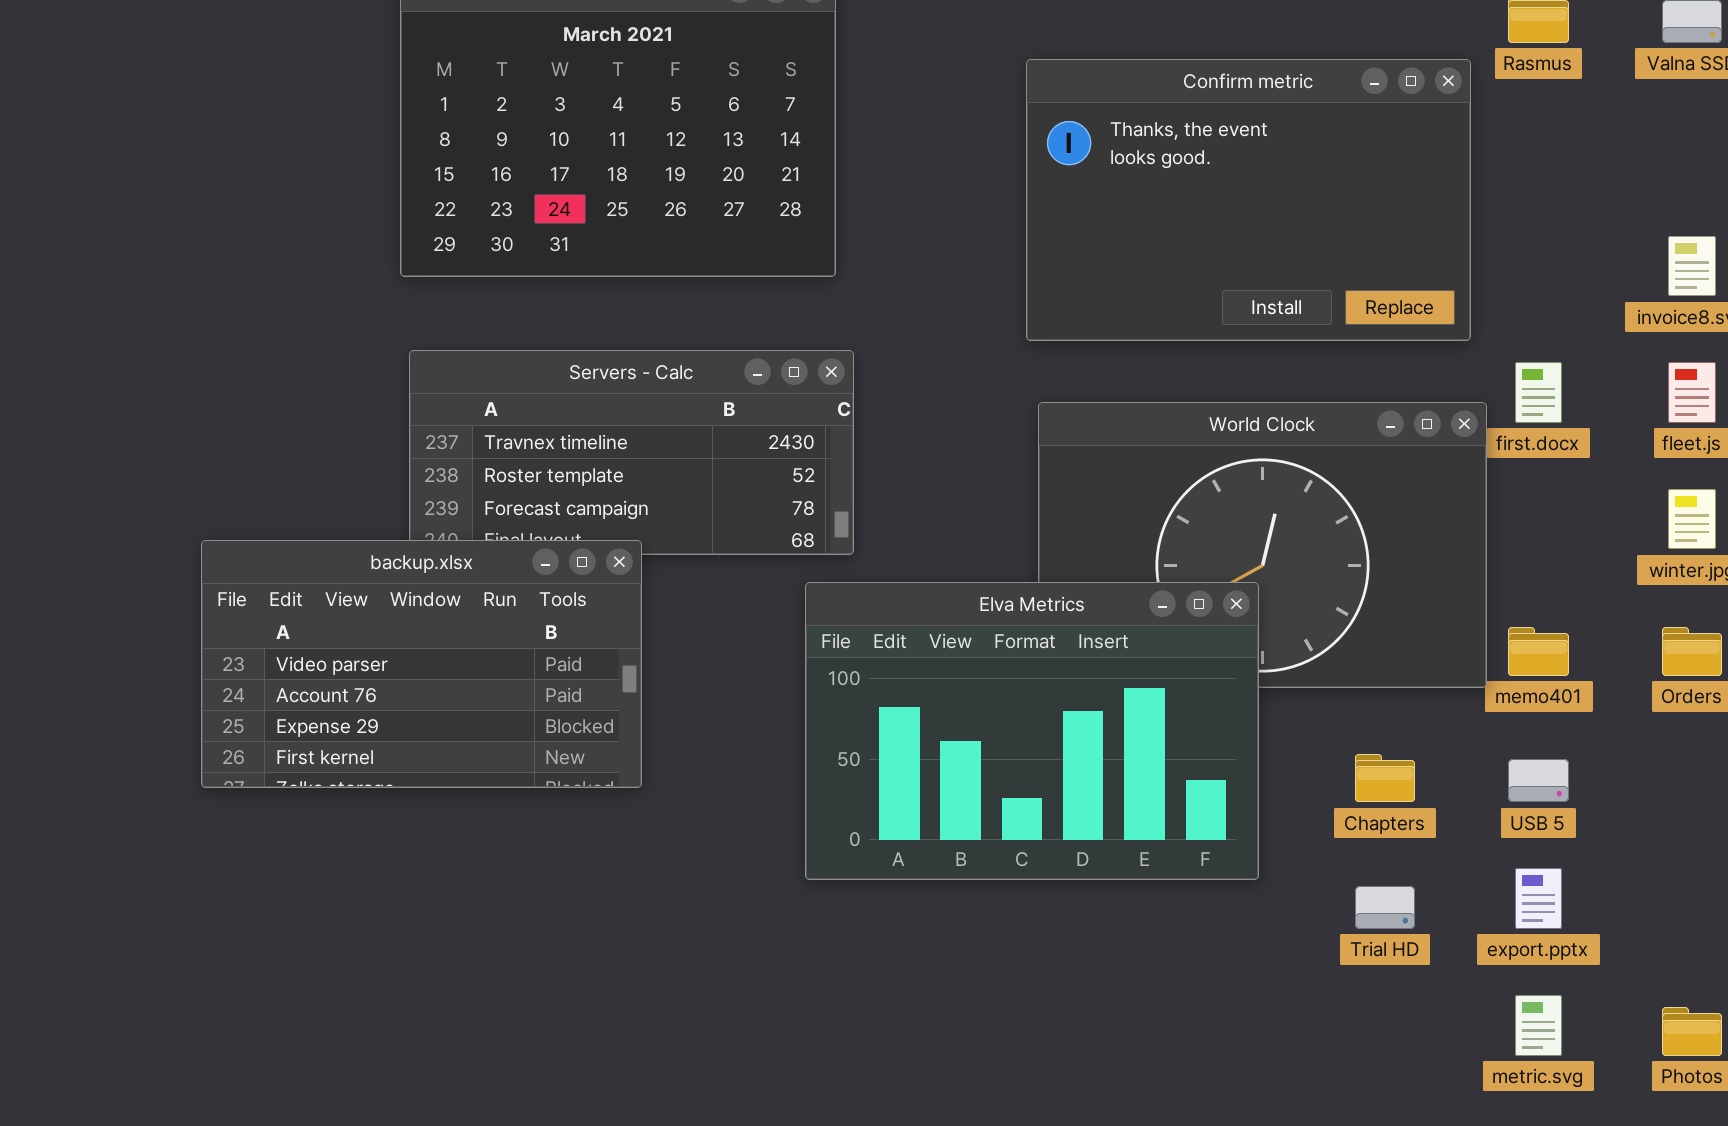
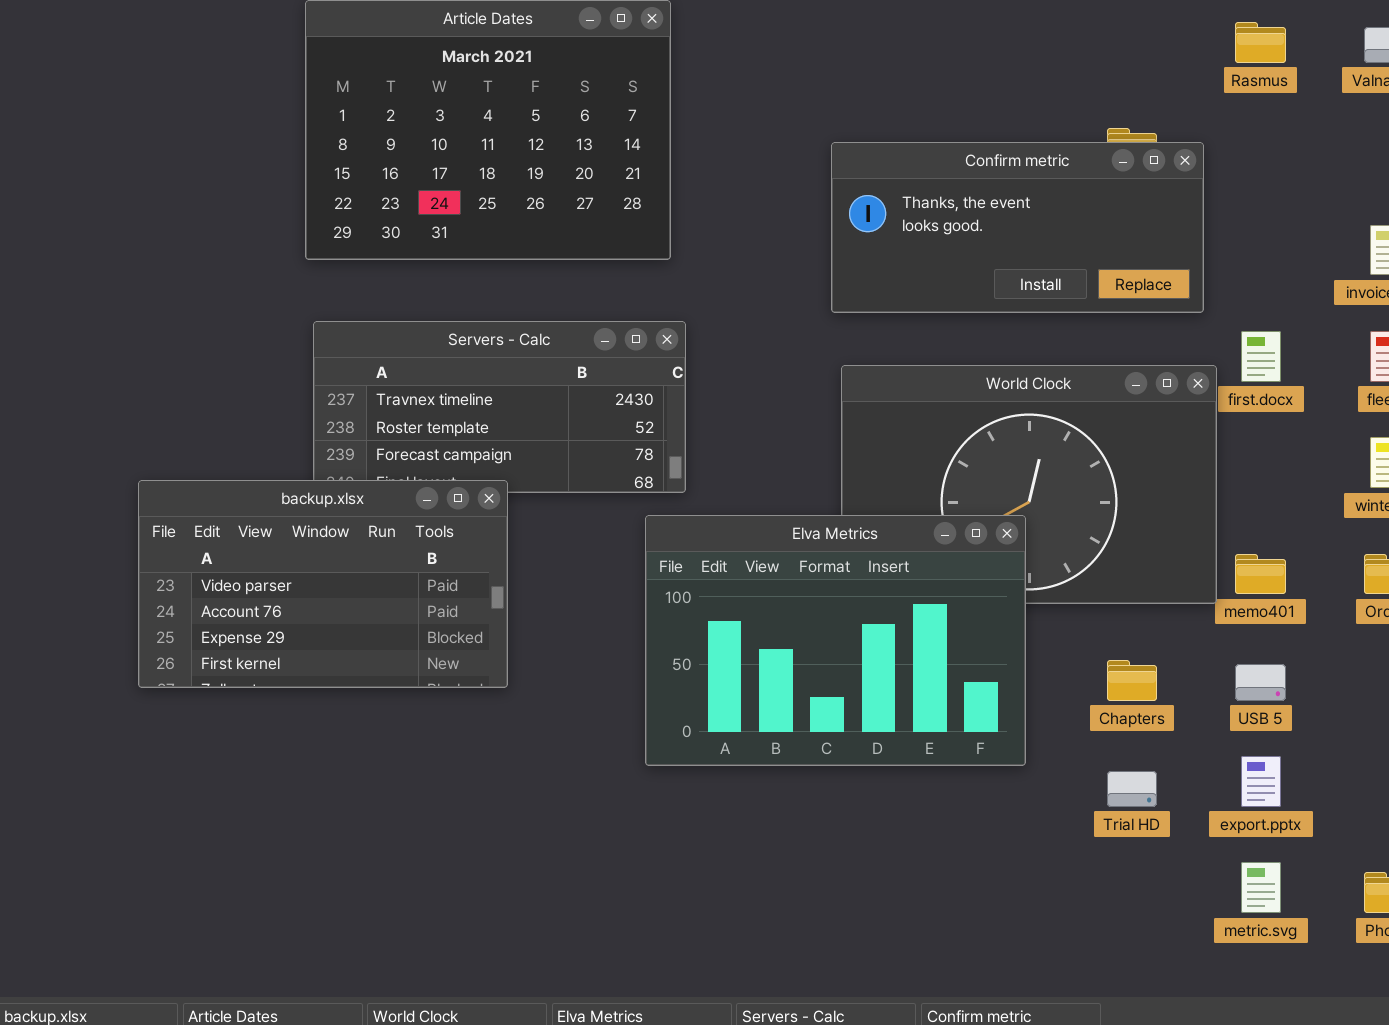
Confirm metric: [1026,59,1471,341] -> [831,142,1204,313], resized

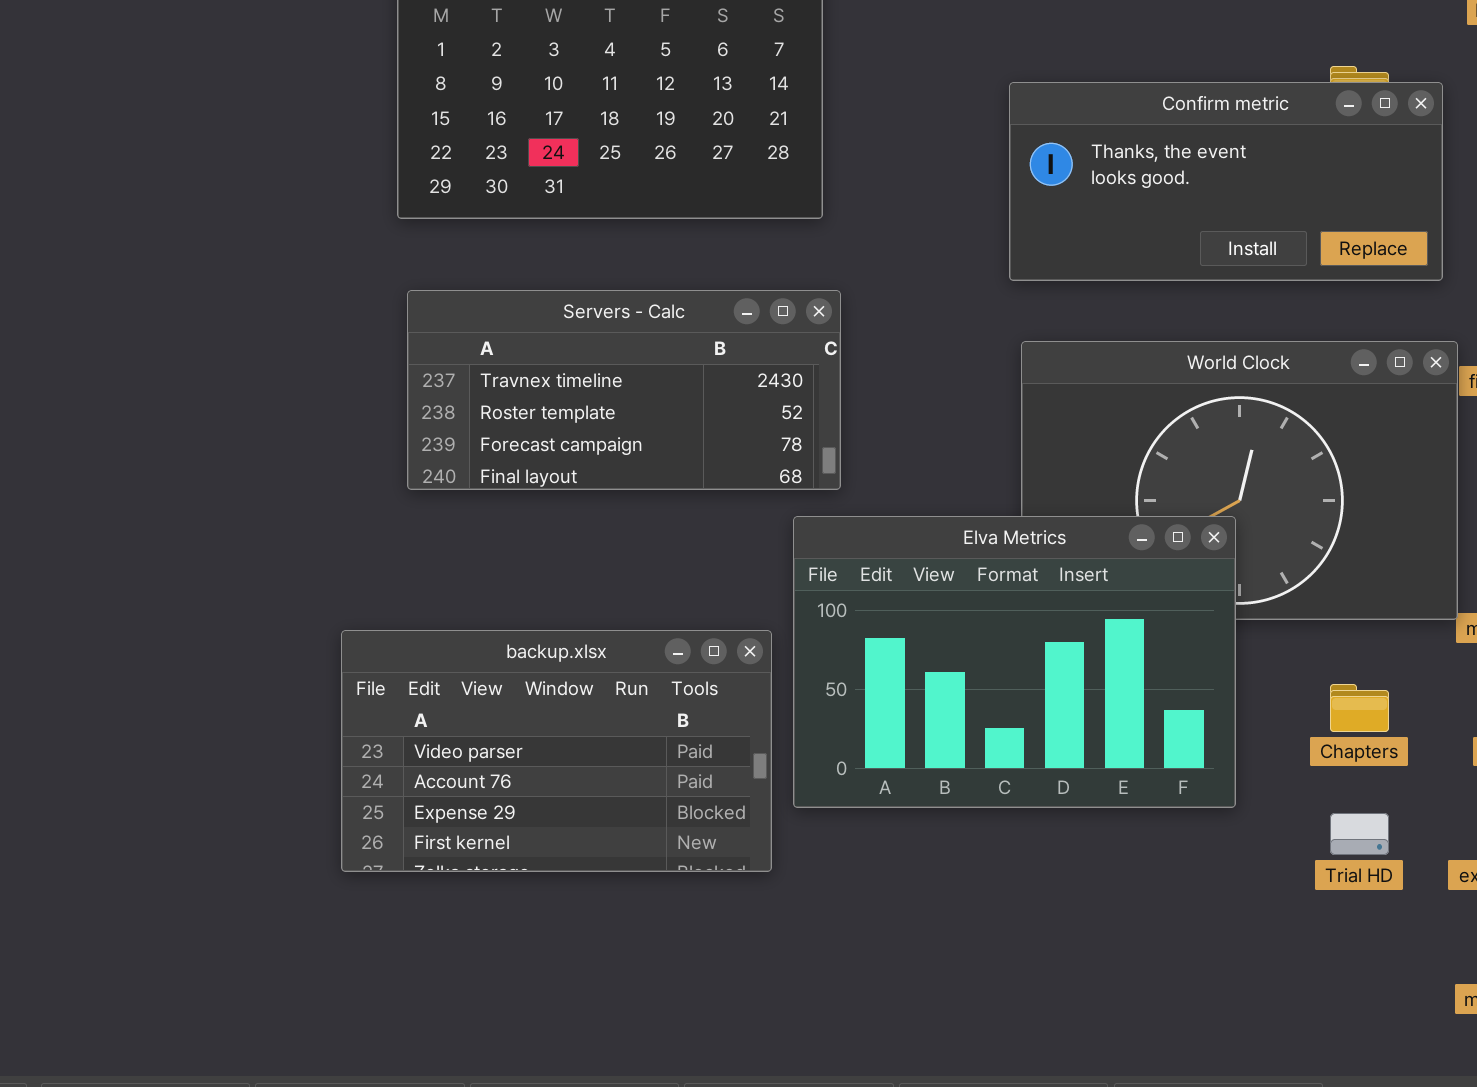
backup.xlsx: [138,480,508,688] -> [341,630,772,872], moved

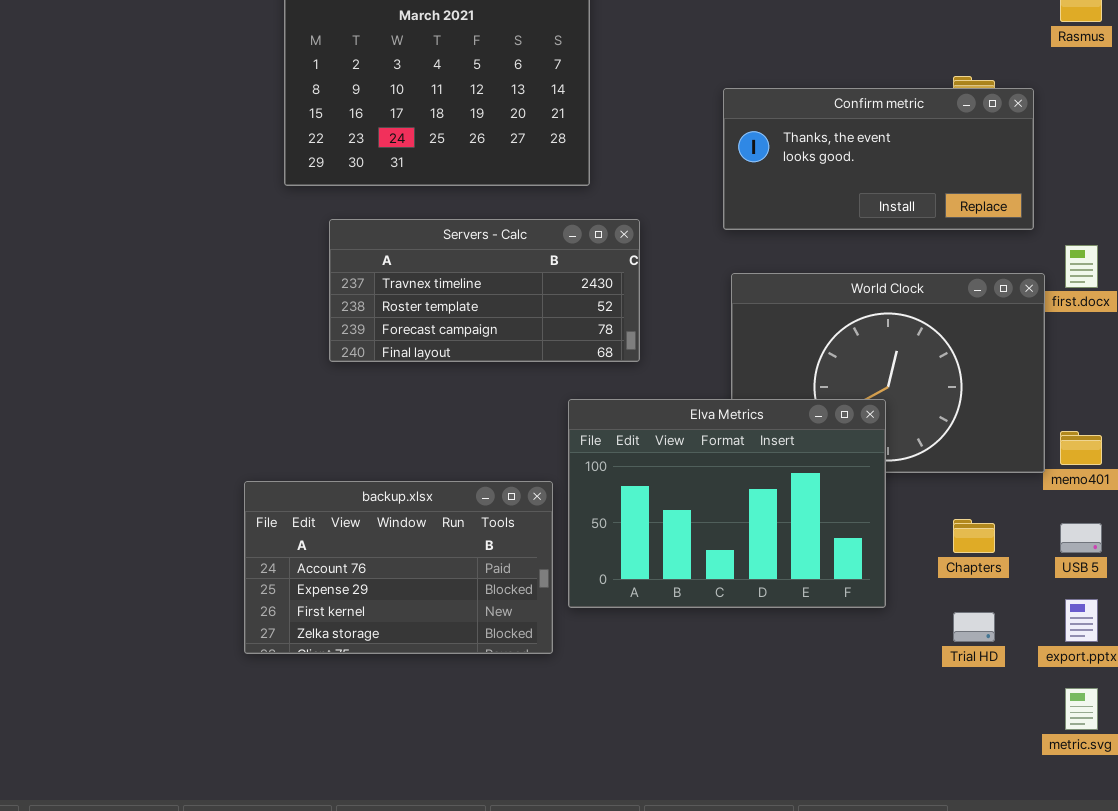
Servers - Calc: [407,290,841,490] -> [329,219,640,362], moved
backup.xlsx: [341,630,772,872] -> [244,481,553,654], scrolled down 1 row

